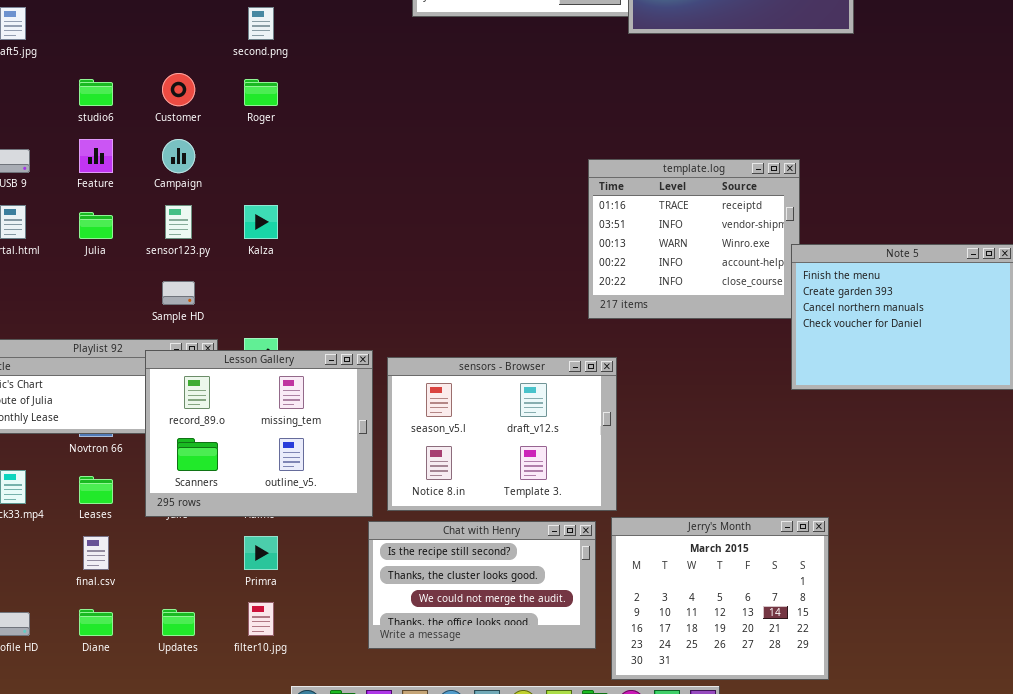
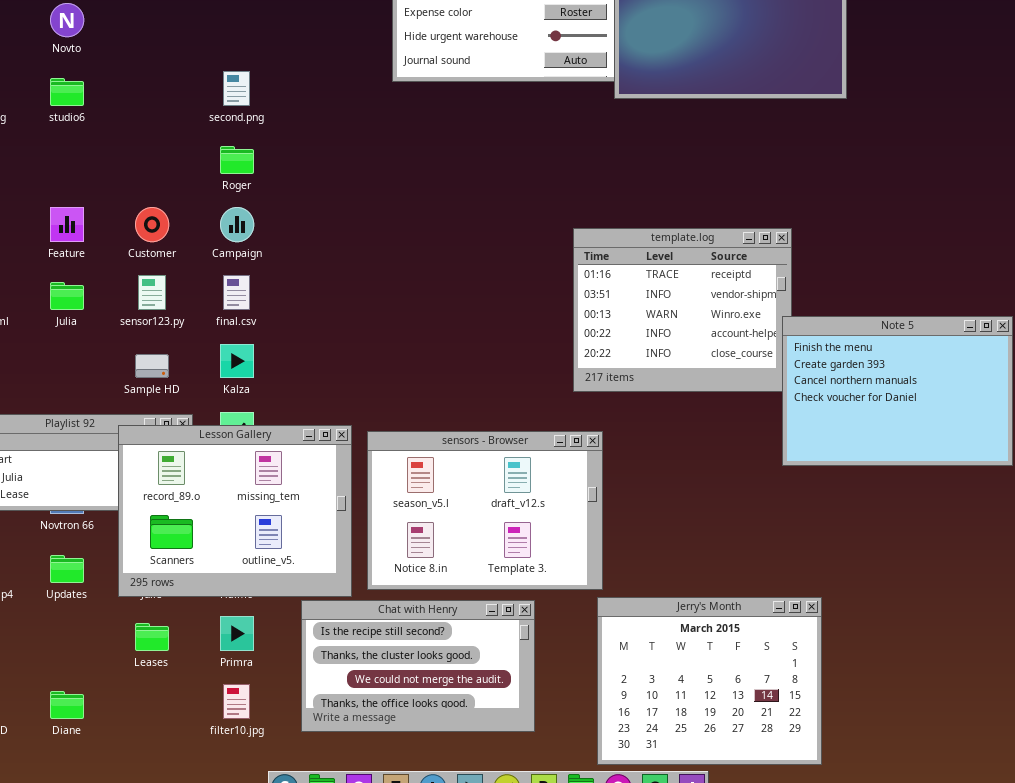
Customer: [162,73,195,106] -> [135,207,169,242], moved
studio6: [79,79,113,106] -> [50,78,84,106], moved
Campaign: [162,139,195,173] -> [220,207,254,242], moved
Kalza: [244,205,278,239] -> [220,344,254,378], moved
Leases: [79,476,113,504] -> [135,623,169,651], moved
Chat with Henry: [368,521,596,649] -> [301,600,535,732], moved
final.csv: [83,536,109,570] -> [223,275,250,310], moved
Updates: [162,609,195,636] -> [50,555,84,583], moved

